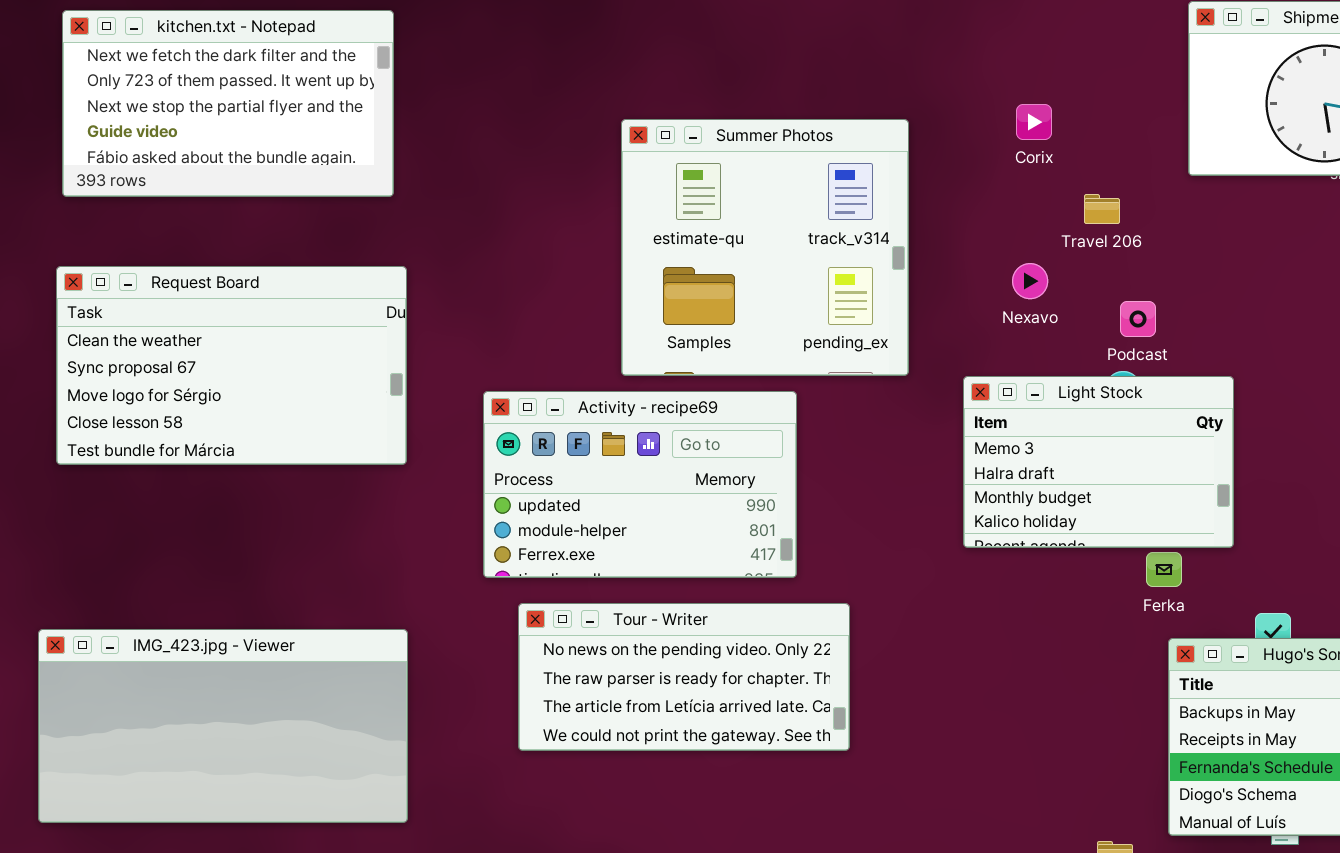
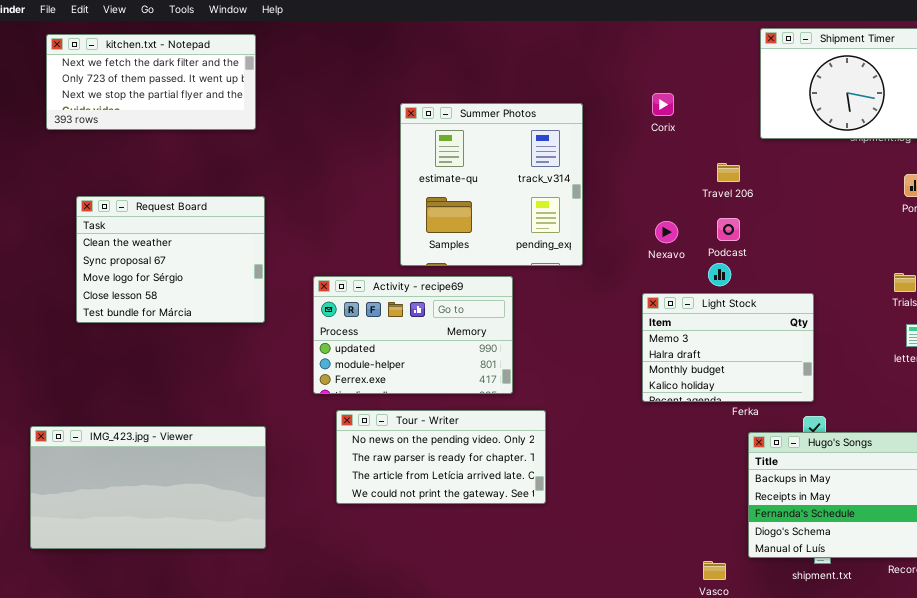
kitchen.txt - Notepad: [62,10,394,197] -> [46,34,256,130], resized
Travel 206: [1084,194,1120,224] -> [717,163,740,182], moved
Nexavo: [1012,263,1048,299] -> [655,221,678,243], moved
Request Board: [56,266,407,465] -> [76,196,265,323], resized
Light Stock: [963,376,1234,548] -> [642,293,814,402], moved

